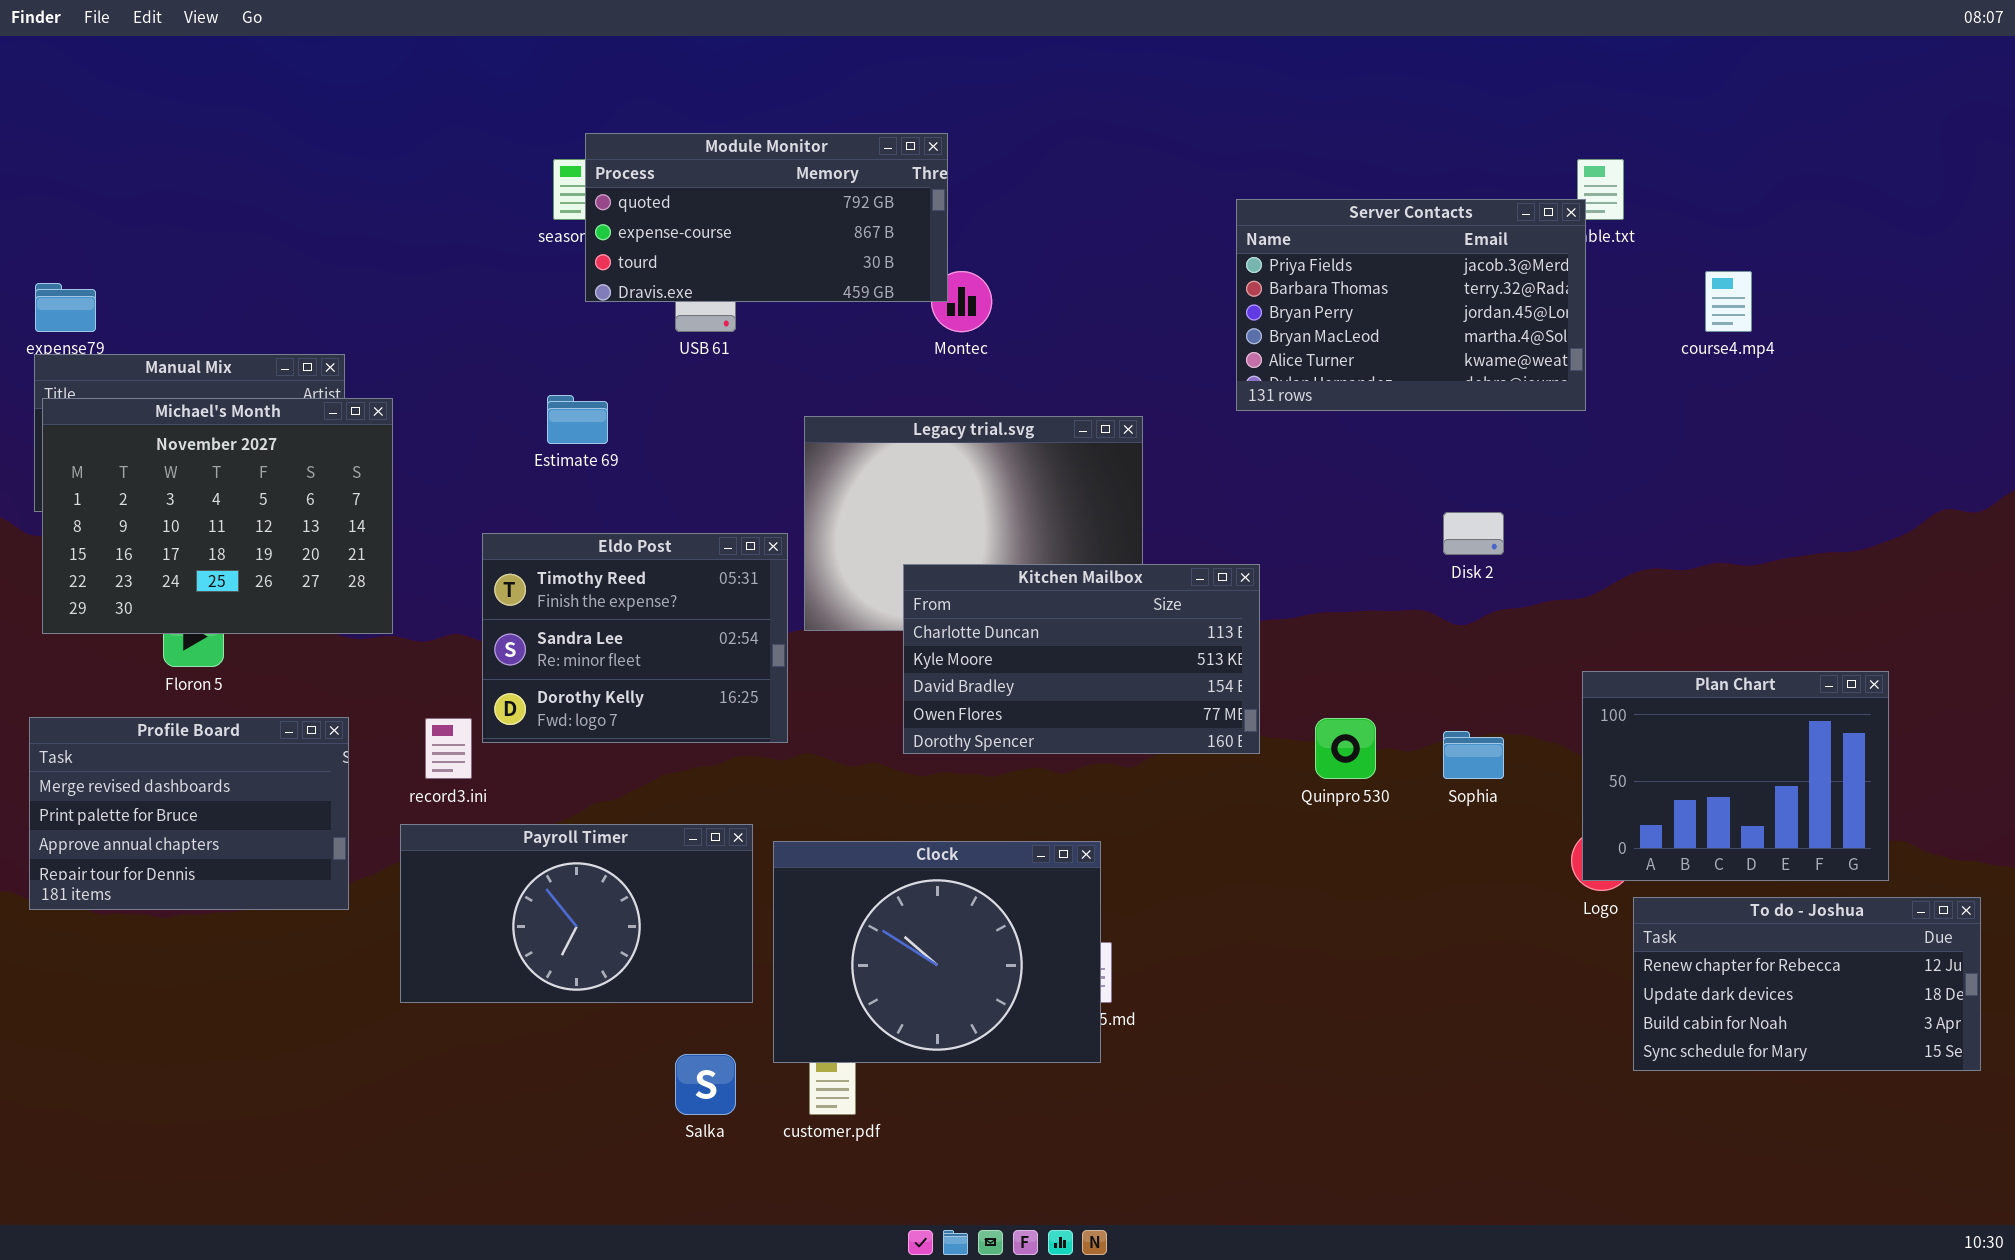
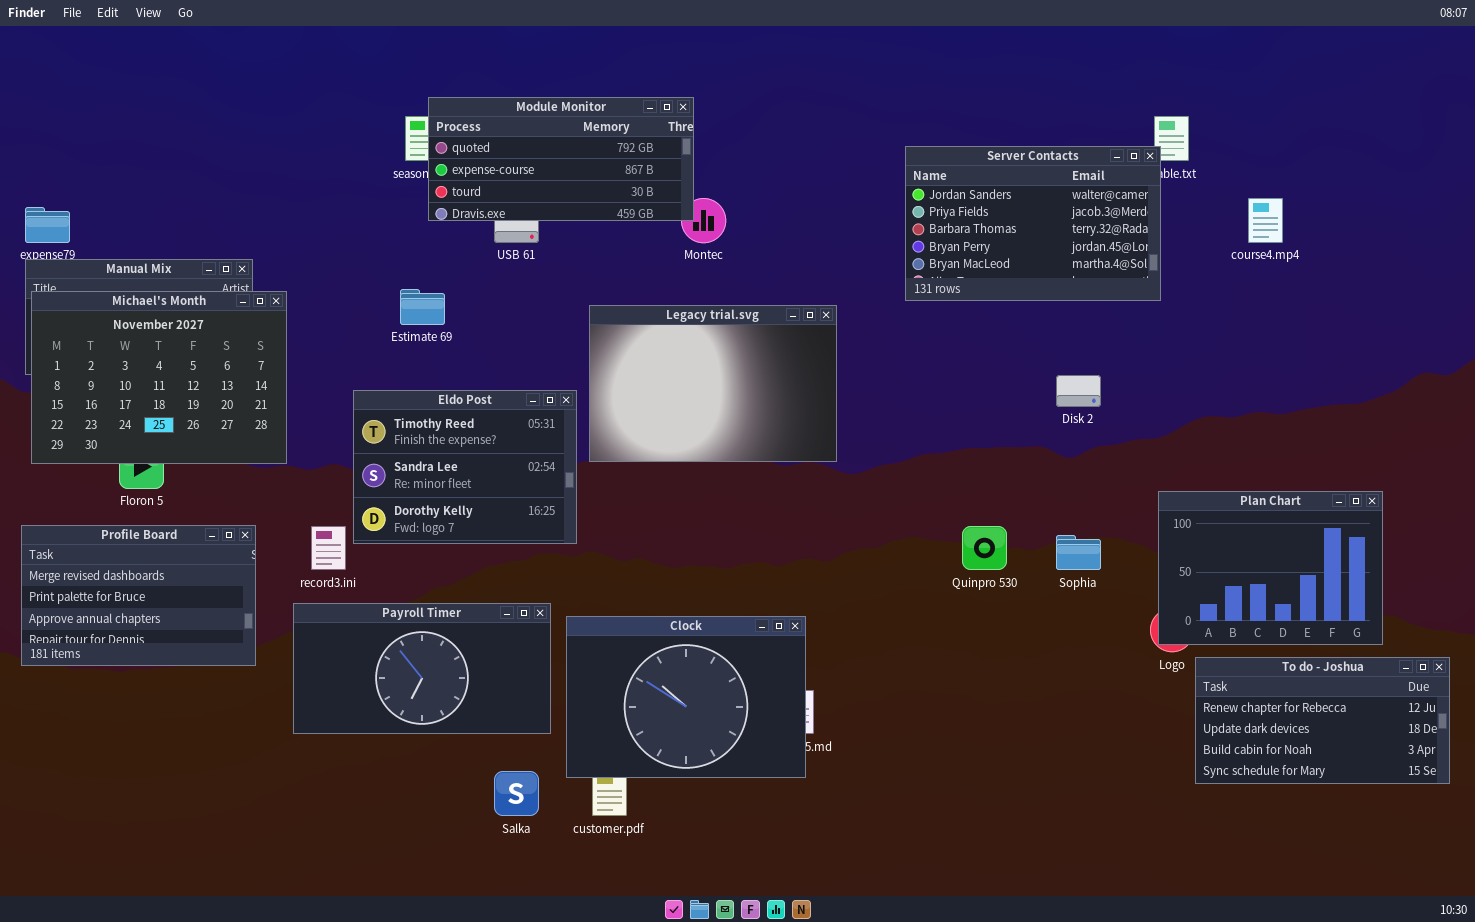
Server Contacts: [1236,199,1586,411] -> [905,146,1161,301], scrolled up 1 row
Kitchen Mailbox: [903,564,1260,754] -> none, closed

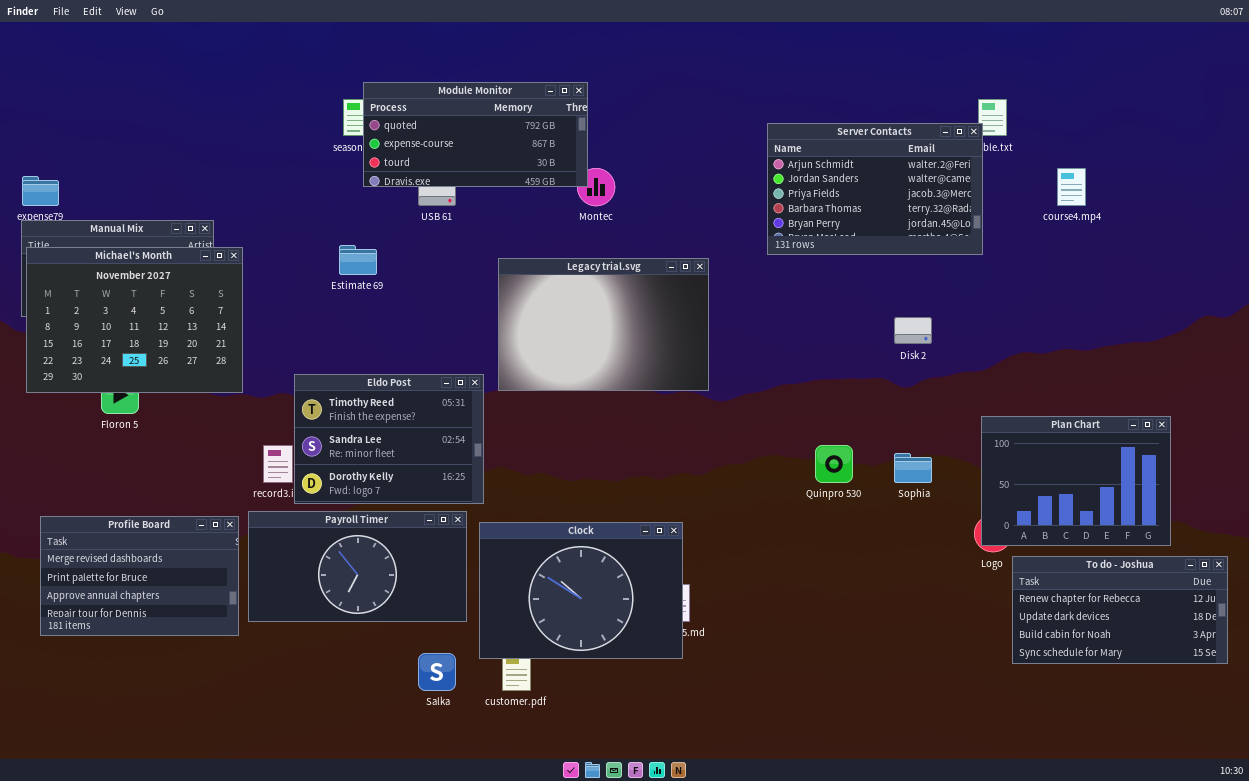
Server Contacts: [905,146,1161,301] -> [767,123,983,255], scrolled up 1 row
Eldo Post: [353,390,577,544] -> [294,374,484,504], moved
Profile Board: [21,525,256,666] -> [40,516,239,636], moved

